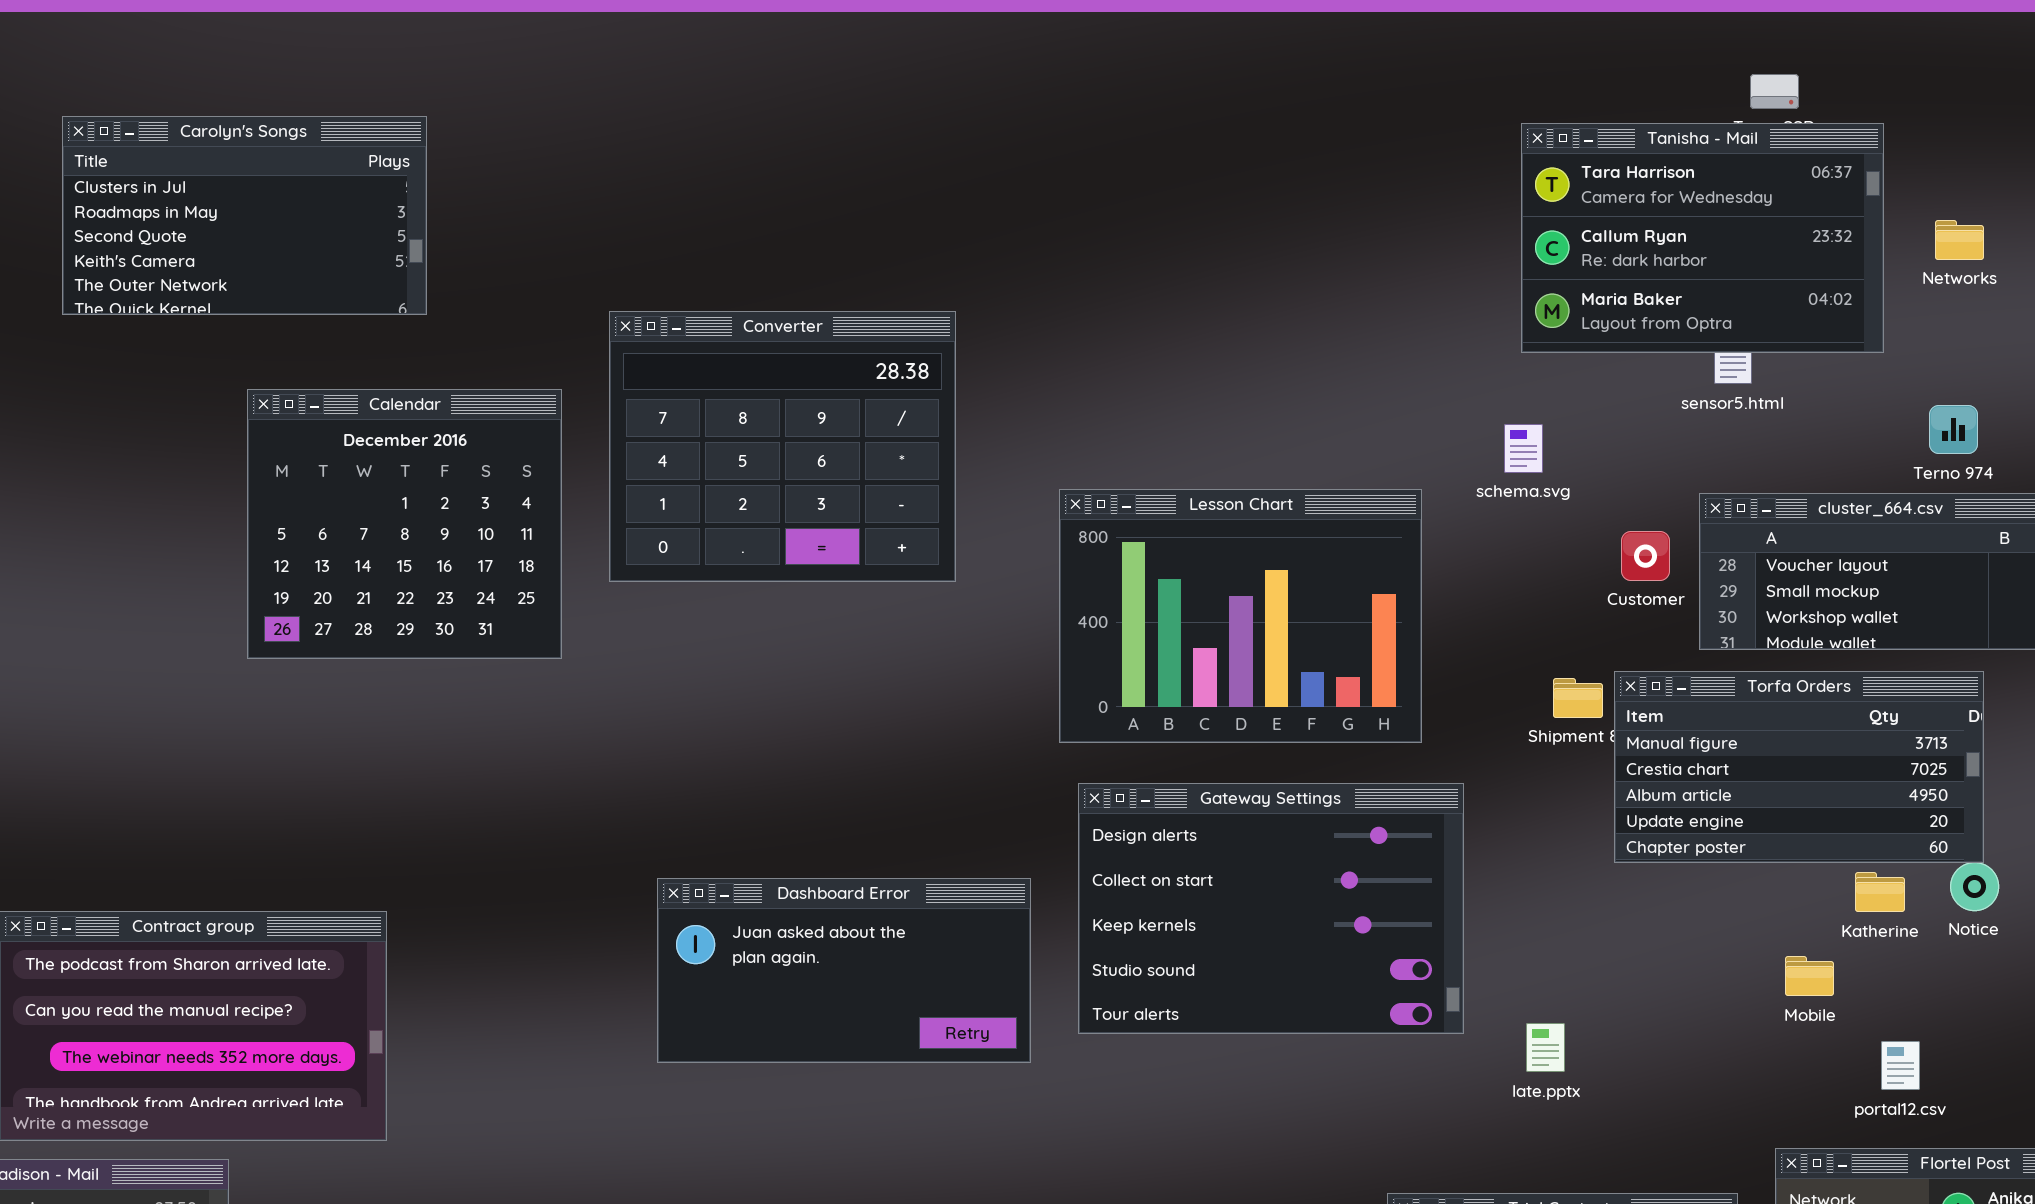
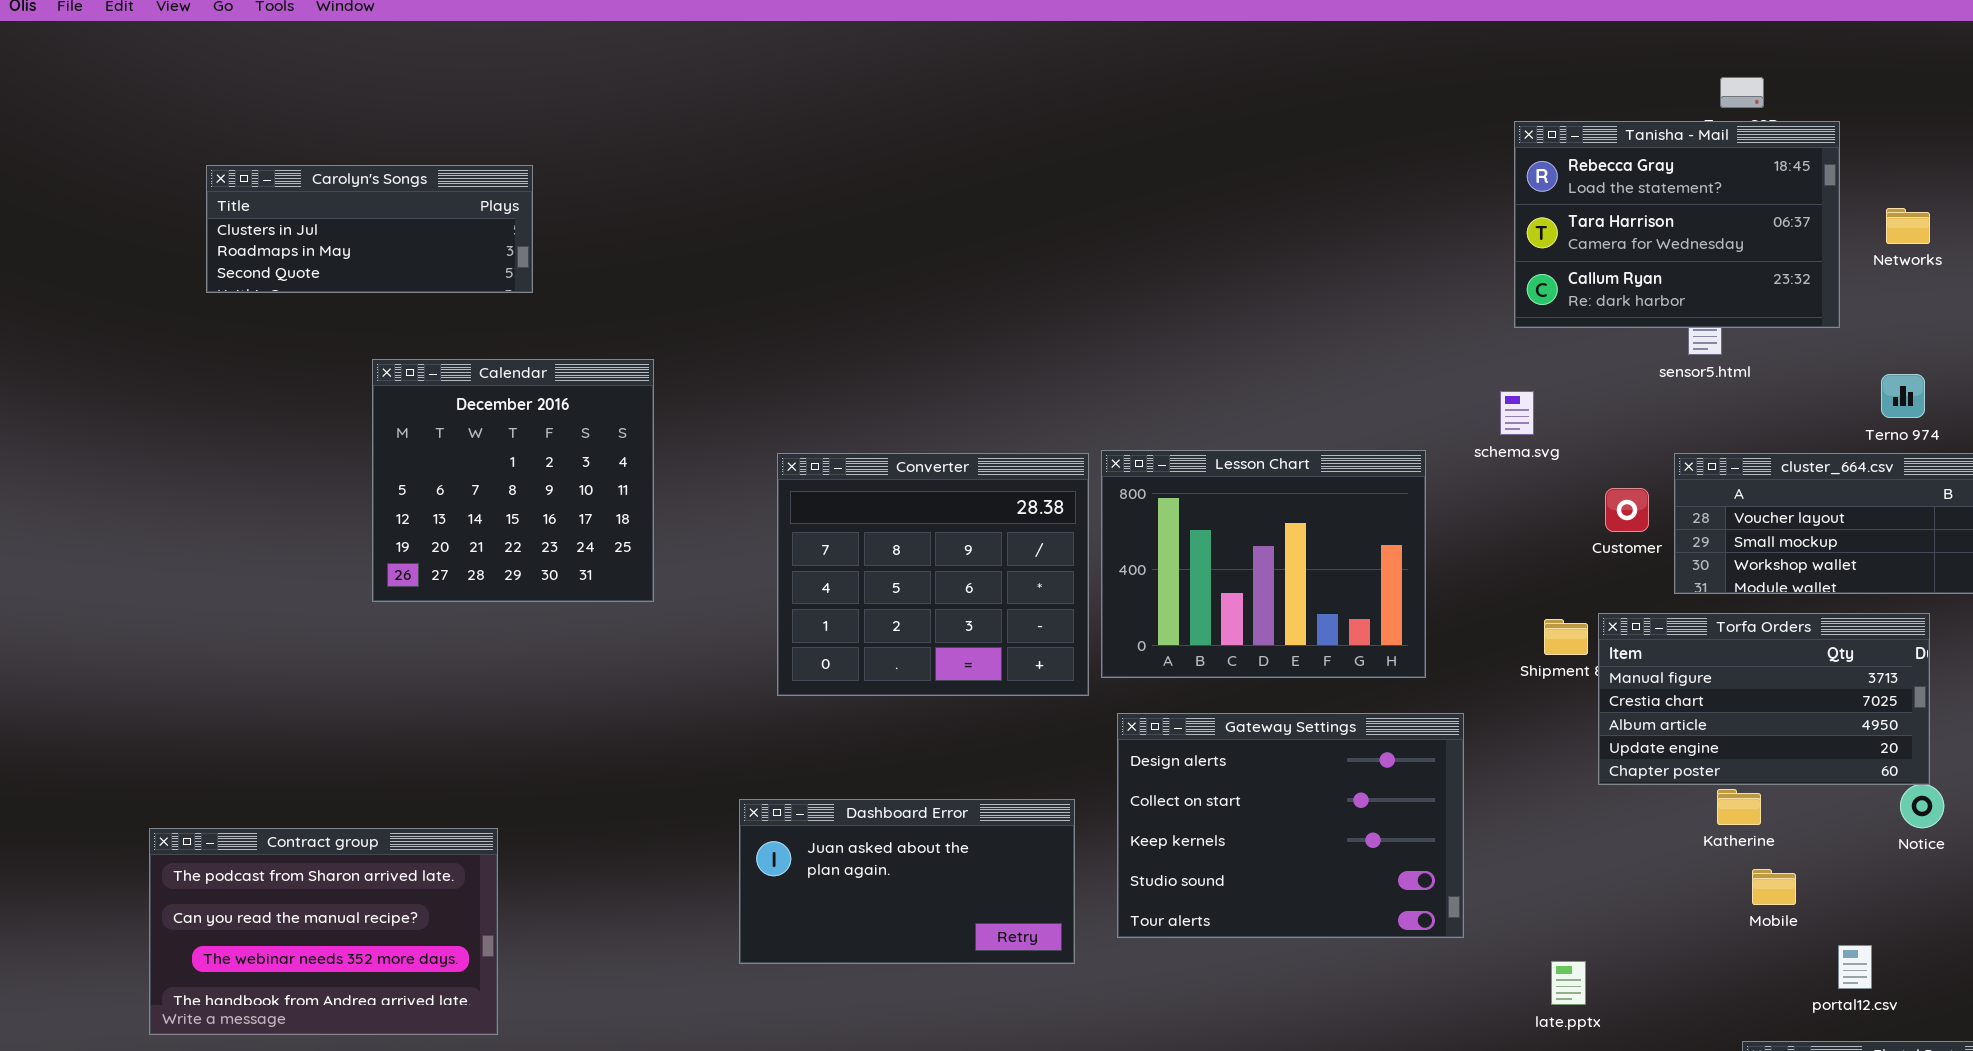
Carolyn's Songs: [62,116,427,315] -> [206,165,533,293], resized
Tanisha - Mail: [1521,123,1884,353] -> [1514,121,1840,328], scrolled up 1 row
Converter: [609,311,956,582] -> [777,453,1089,696], moved
Katherine: [1855,872,1905,912] -> [1717,789,1761,825], moved
late.pptx: [1526,1023,1565,1072] -> [1551,961,1586,1005], moved

